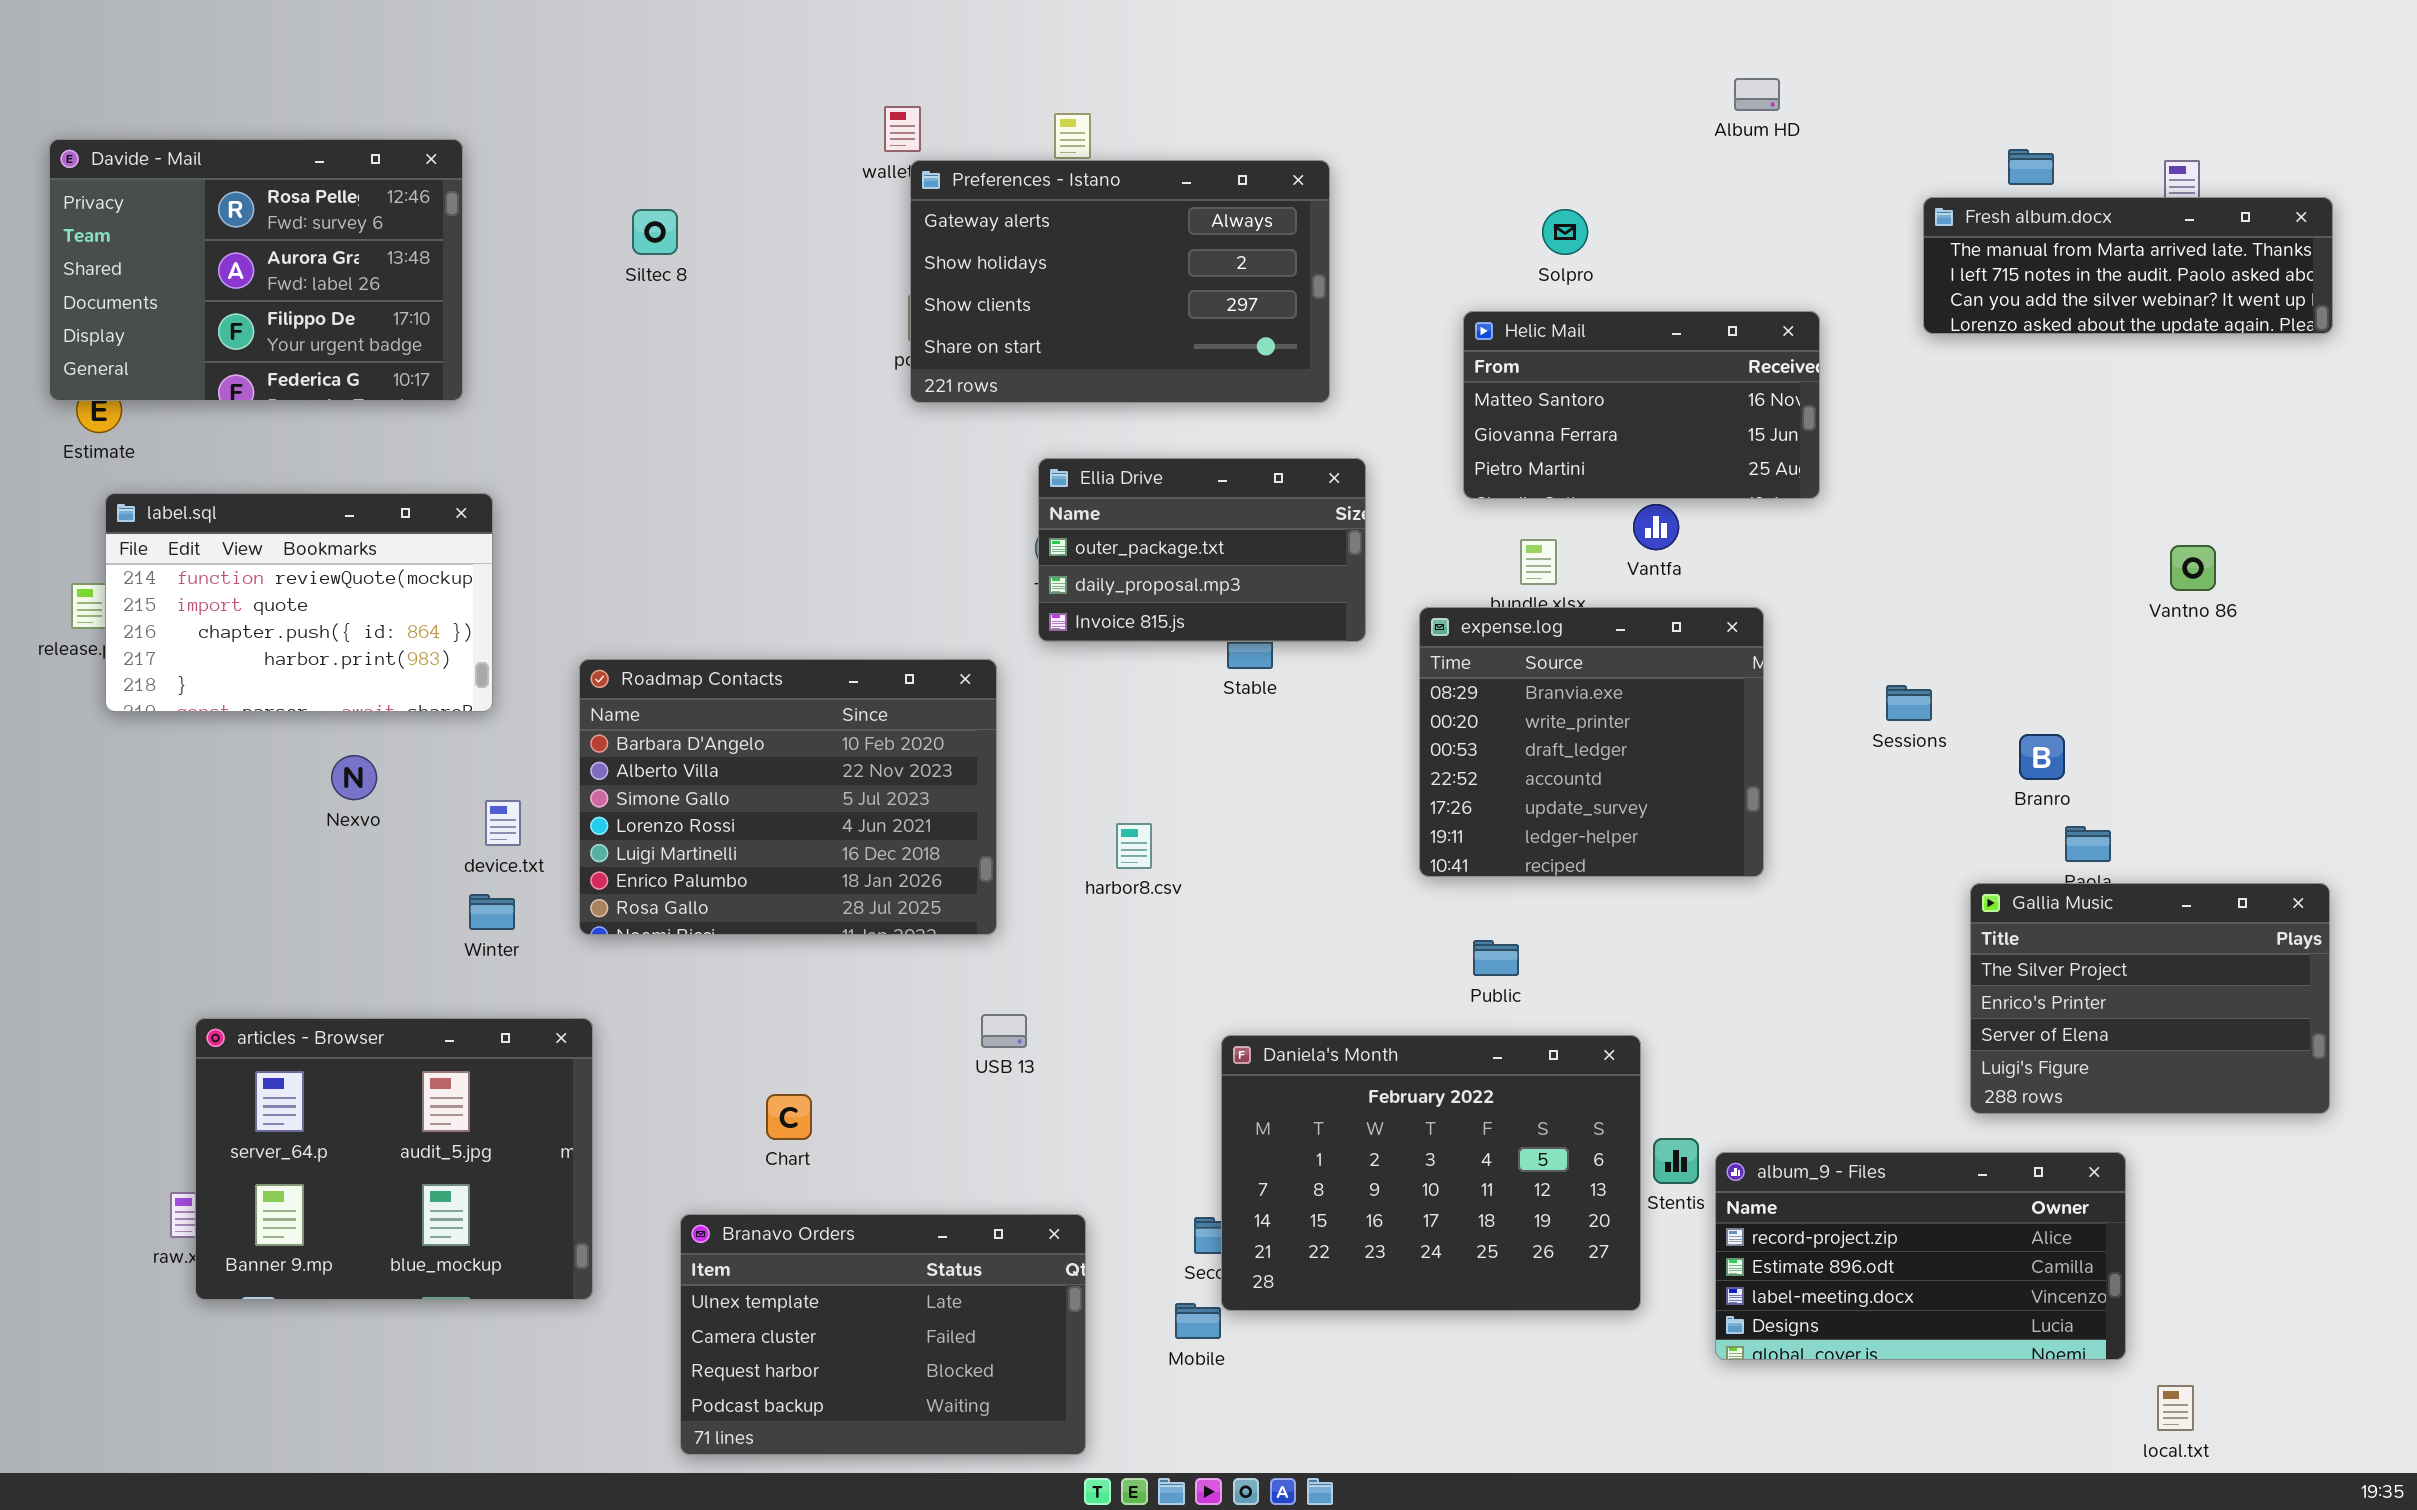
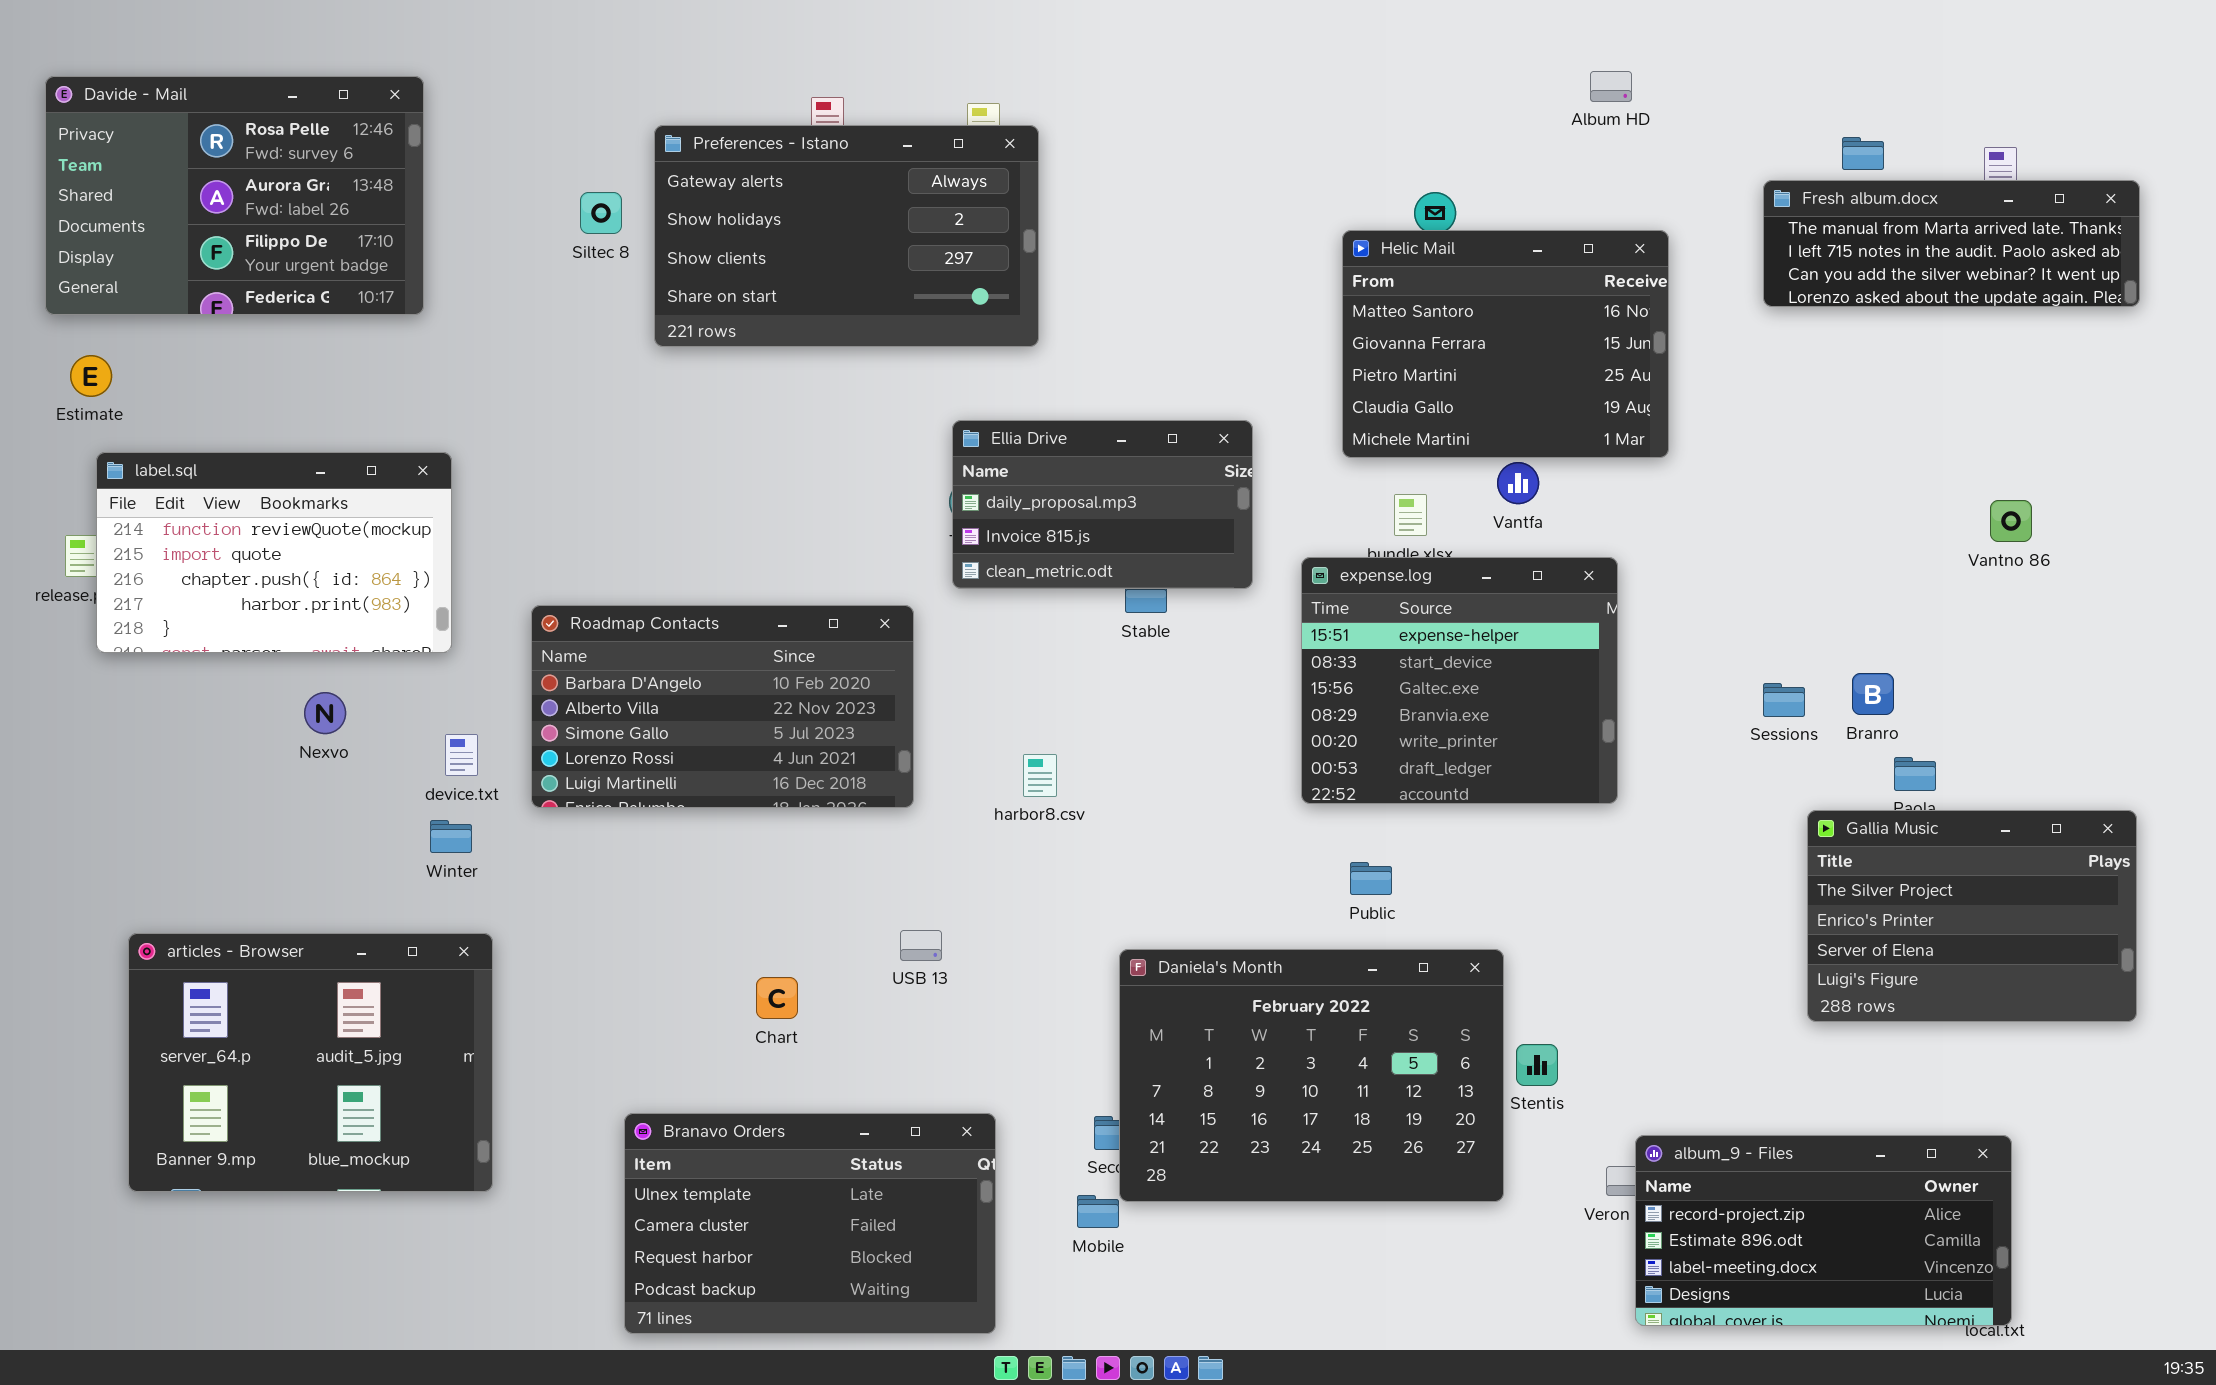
Davide - Mail: [49,139,463,401] -> [45,76,424,315], moved
Preferences - Istano: [910,160,1330,403] -> [654,125,1039,347], moved
Helic Mail: [1463,311,1820,499] -> [1342,230,1669,458], resized
Ellia Drive: [1038,458,1366,642] -> [952,420,1253,589], scrolled down 1 row
expense.log: [1419,607,1764,877] -> [1301,557,1618,804], scrolled up 3 rows
Roadmap Contacts: [579,659,997,935] -> [531,605,914,808], resized
Sessions: [1886,685,1932,721] -> [1763,683,1805,717], moved
articles - Browser: [195,1018,593,1300] -> [128,933,493,1192], moved
Chart: [766,1094,812,1140] -> [756,977,798,1019], moved
album_9 - Files: [1715,1152,2126,1360] -> [1635,1135,2012,1326], moved

